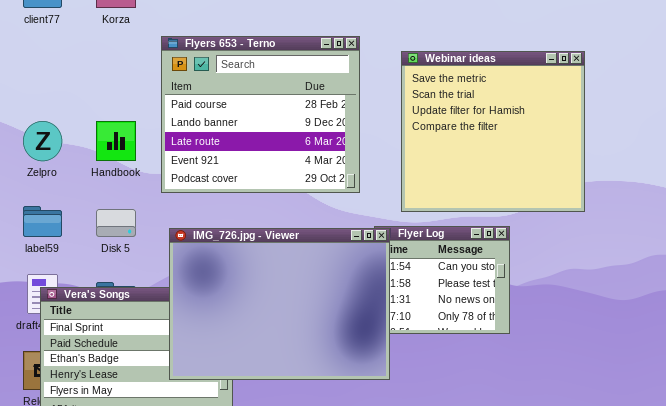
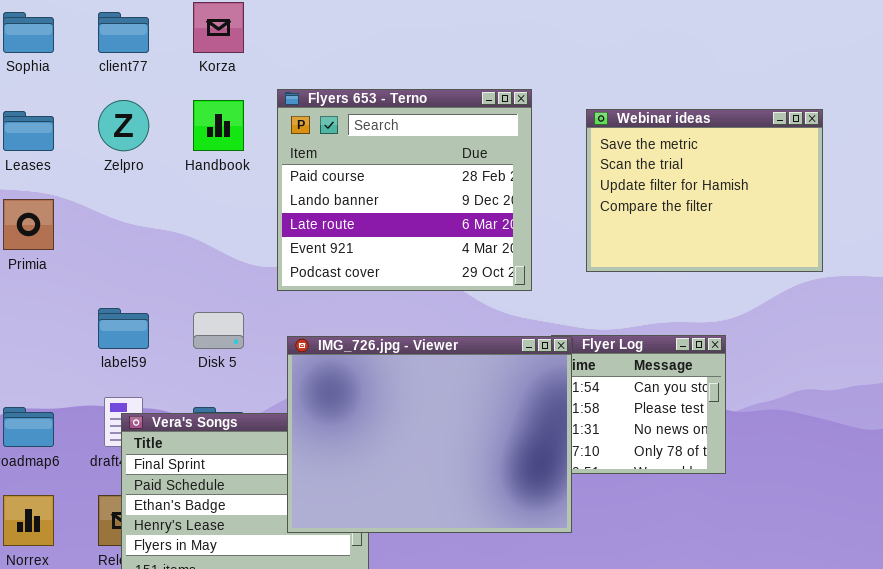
Webinar ideas: [401,51,585,212] -> [586,109,823,272], resized
Zelpro: [23,121,62,161] -> [98,100,149,151], moved
Handbook: [96,121,136,161] -> [193,100,244,151], moved

